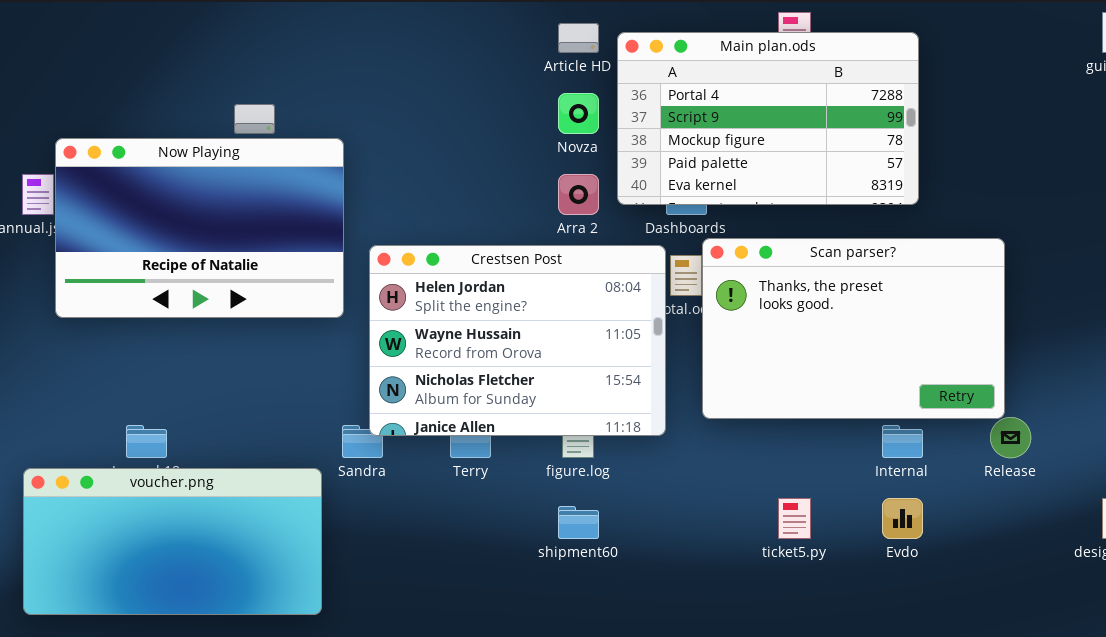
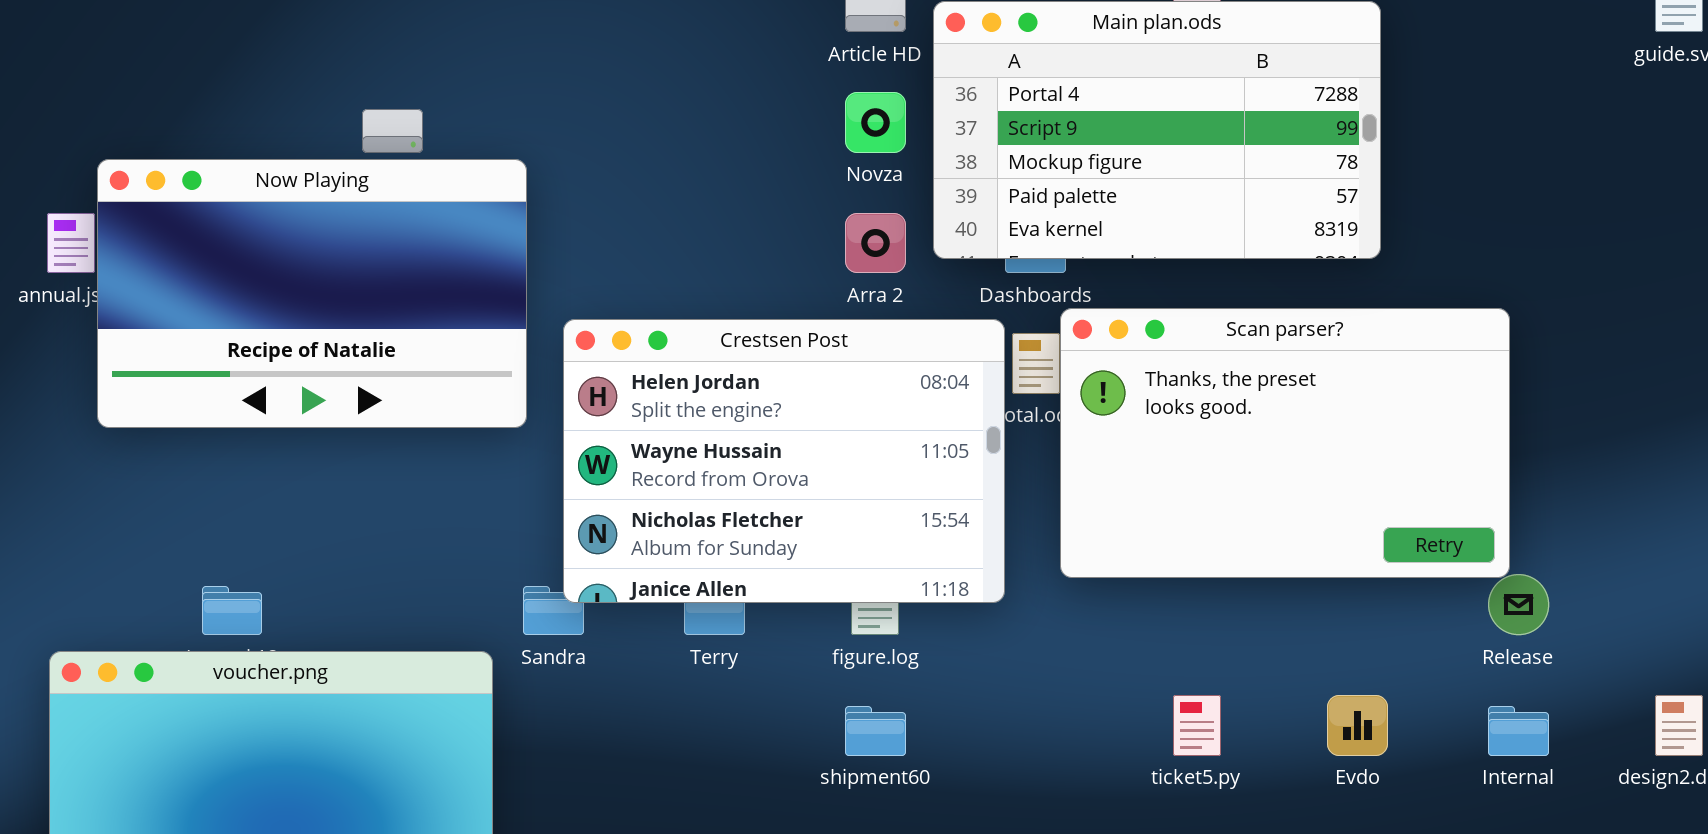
Internal: [882,425,923,458] -> [1488,706,1549,756], moved

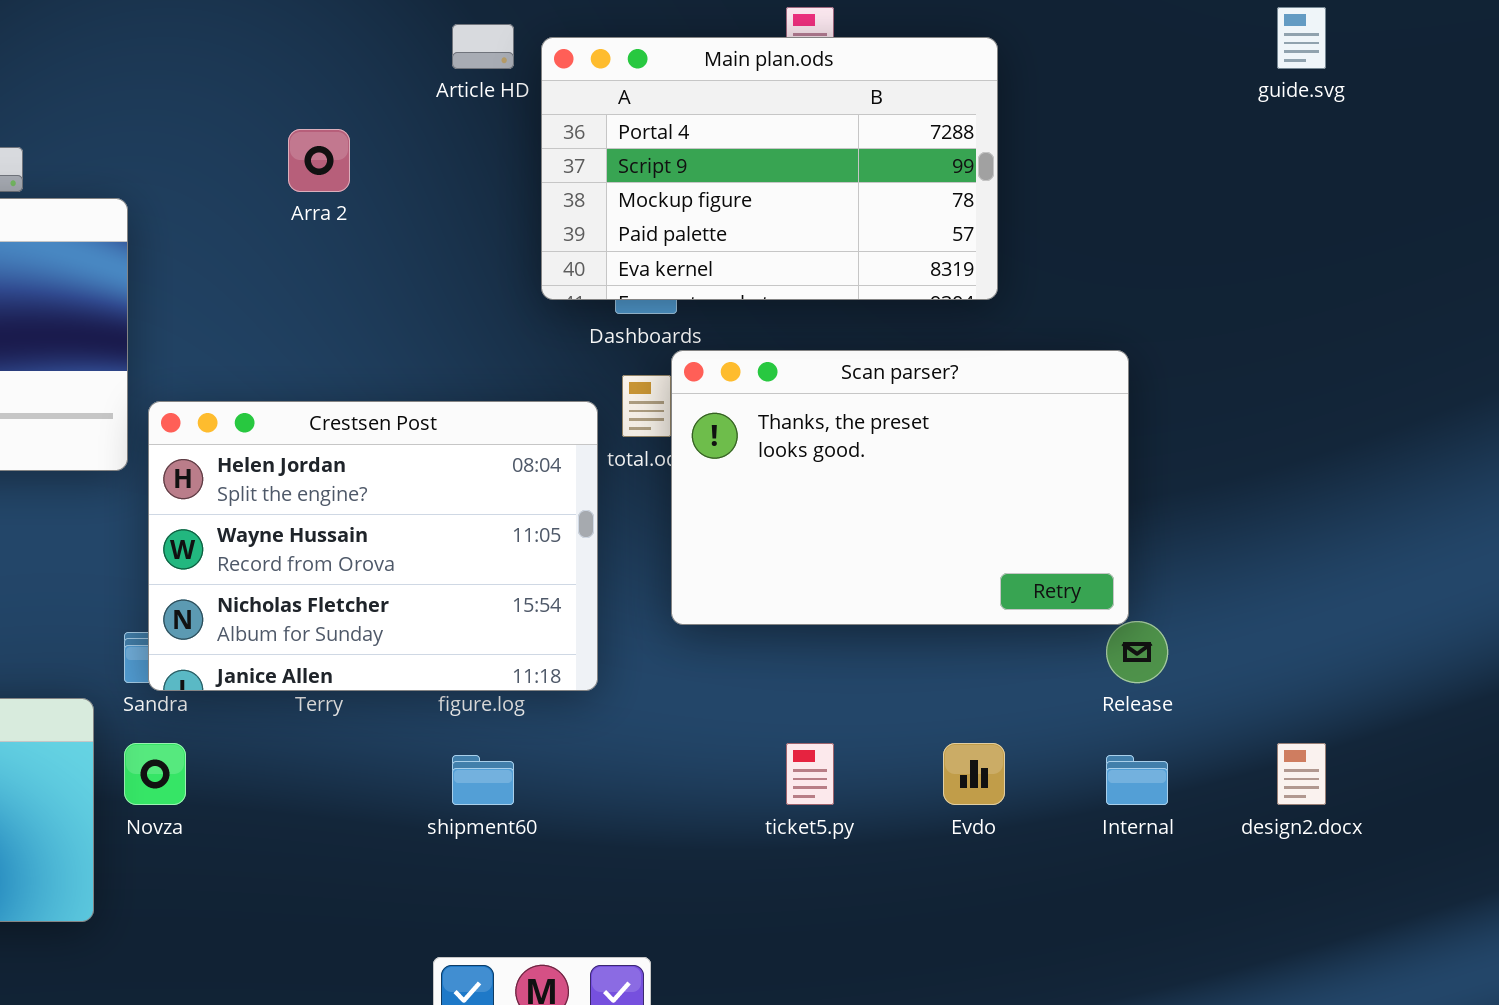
Novza: [845,92,906,153] -> [124,743,186,805], moved
Arra 2: [845,213,906,273] -> [288,129,350,192], moved
Crestsen Post: [563,319,1005,603] -> [148,401,598,691], moved

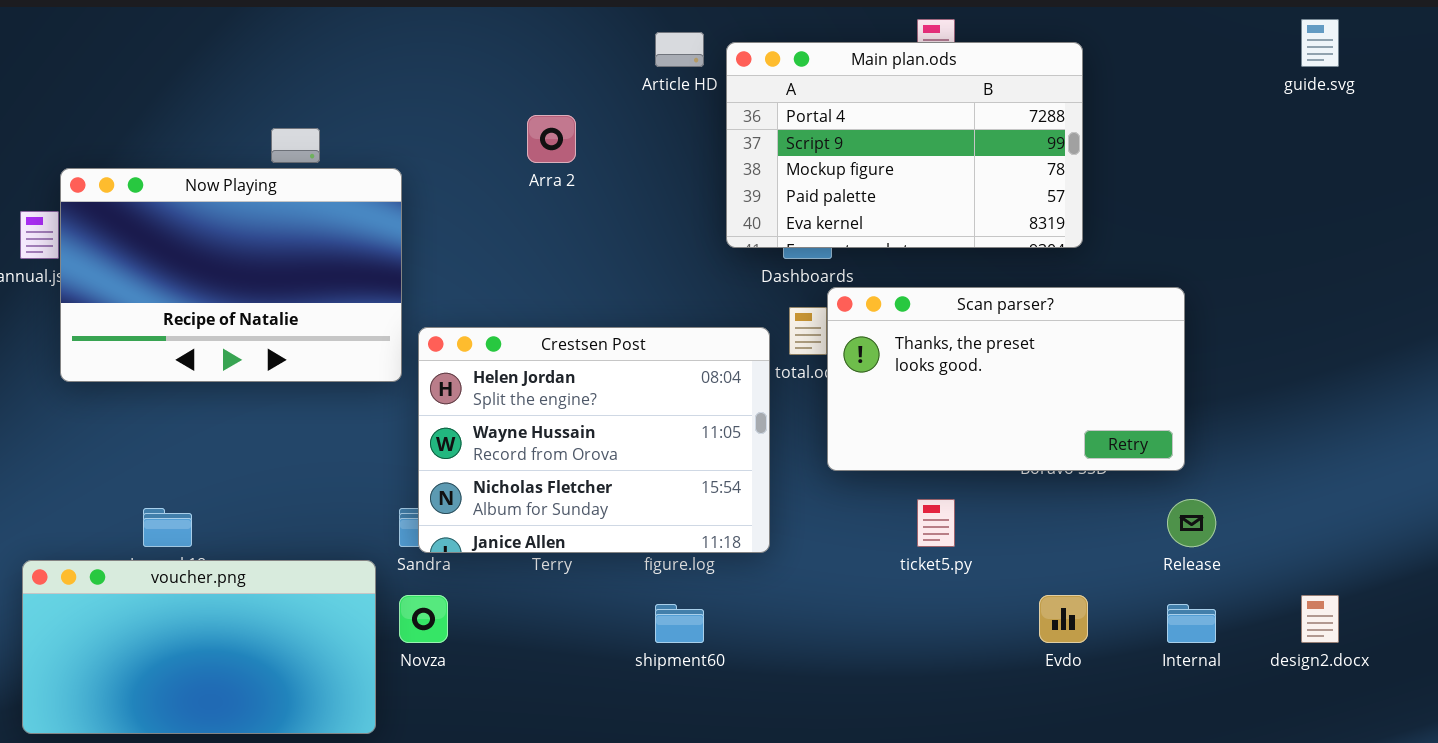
Scan parser?: [671,350,1129,625] -> [827,287,1185,471], resized
ticket5.py: [786,743,834,805] -> [917,499,955,547], moved

